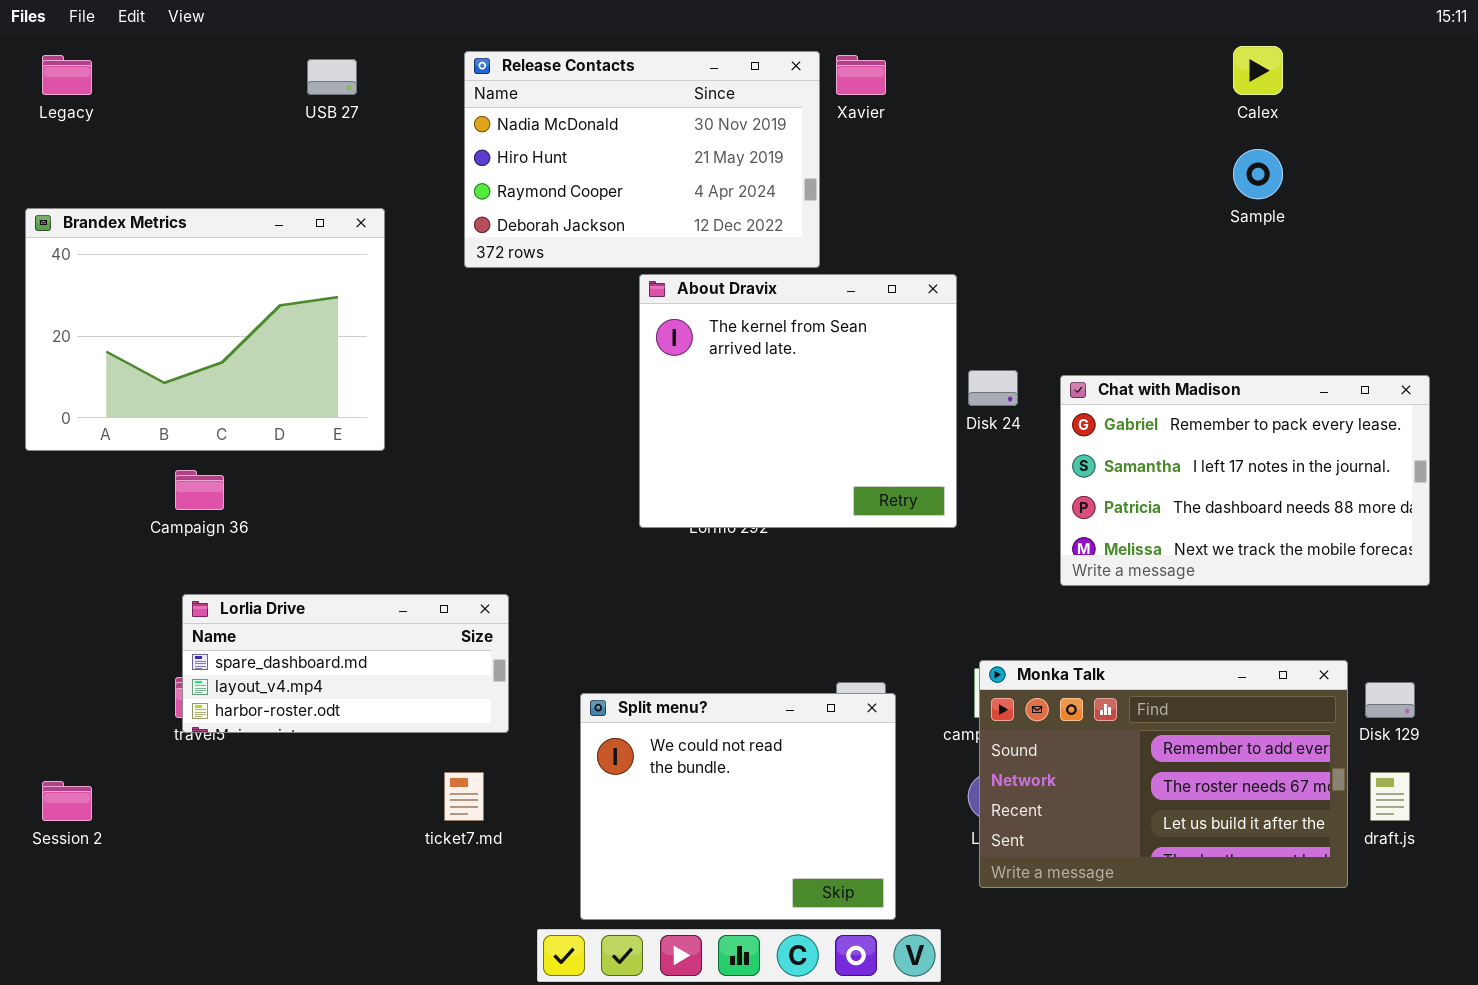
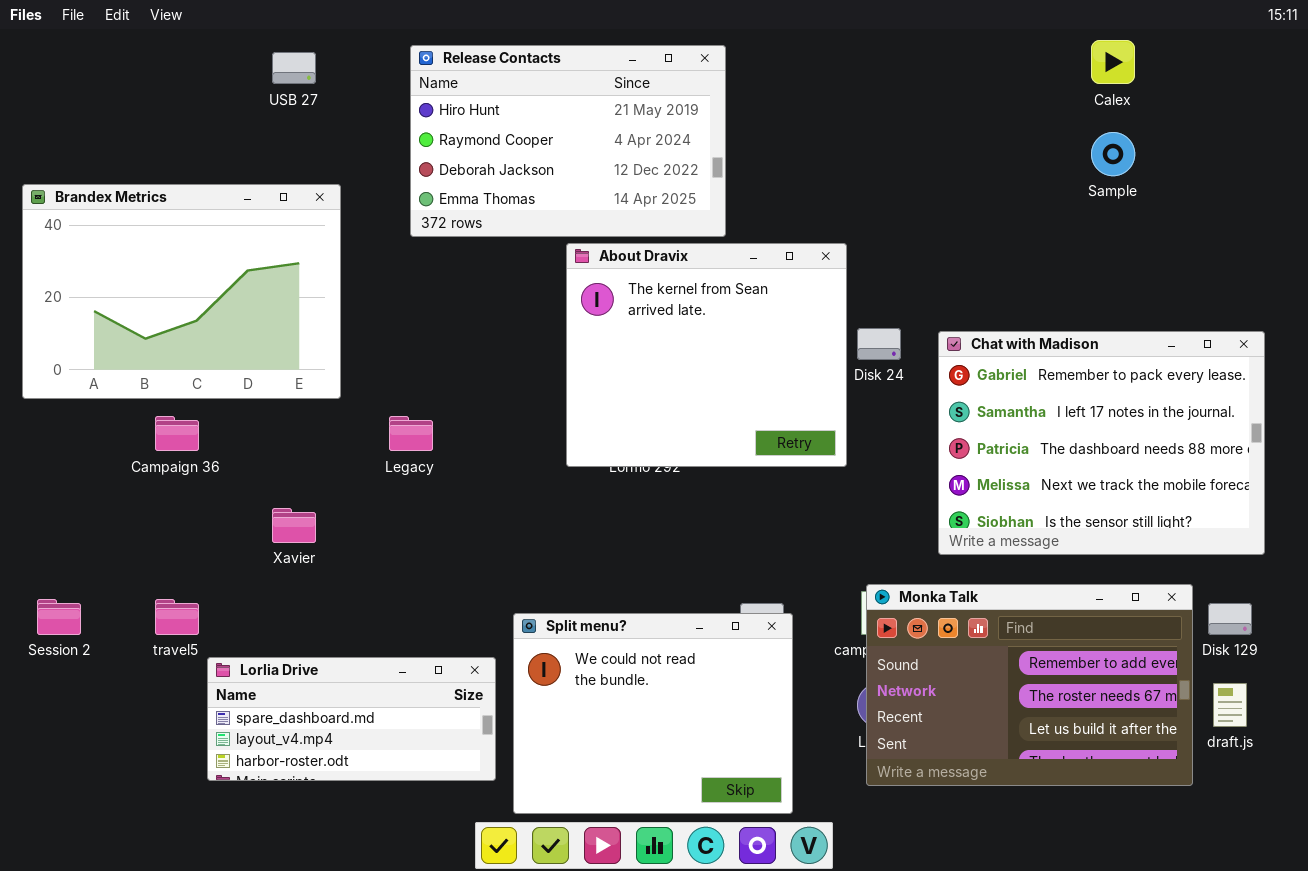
Release Contacts: [464,51,820,268] -> [410,45,726,237], scrolled down 1 row
Legacy: [42,55,92,95] -> [389,416,433,451], moved
Xavier: [836,55,886,95] -> [272,508,316,543], moved
Chat with Madison: [1060,375,1430,586] -> [938,331,1265,555], resized
Lorlia Drive: [182,594,509,733] -> [207,657,496,781], moved
Session 2: [42,781,92,821] -> [37,599,81,635], moved

